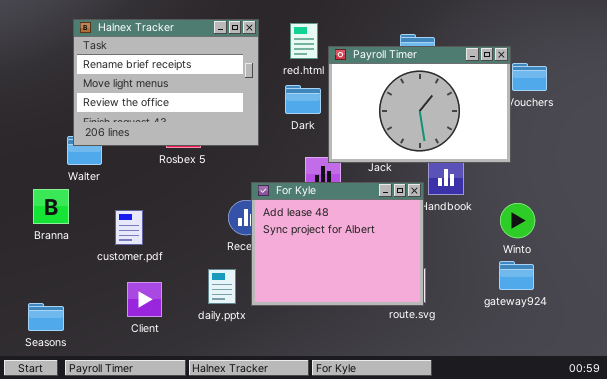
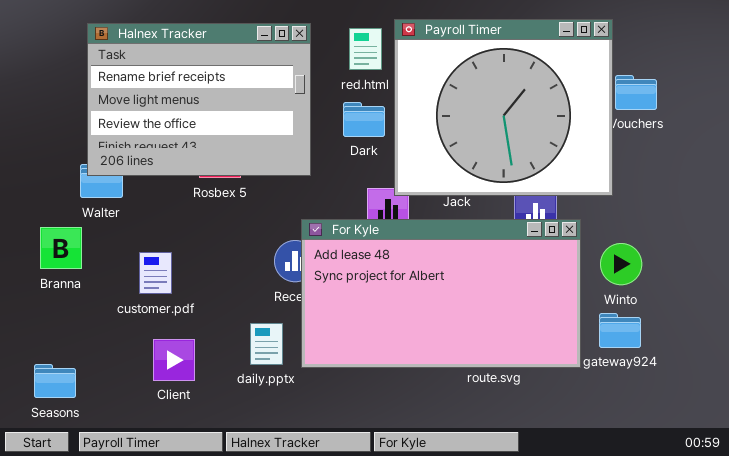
Payroll Timer: [328,46,511,163] -> [394,19,613,196], resized
For Kyle: [251,182,424,306] -> [301,219,581,368], resized

